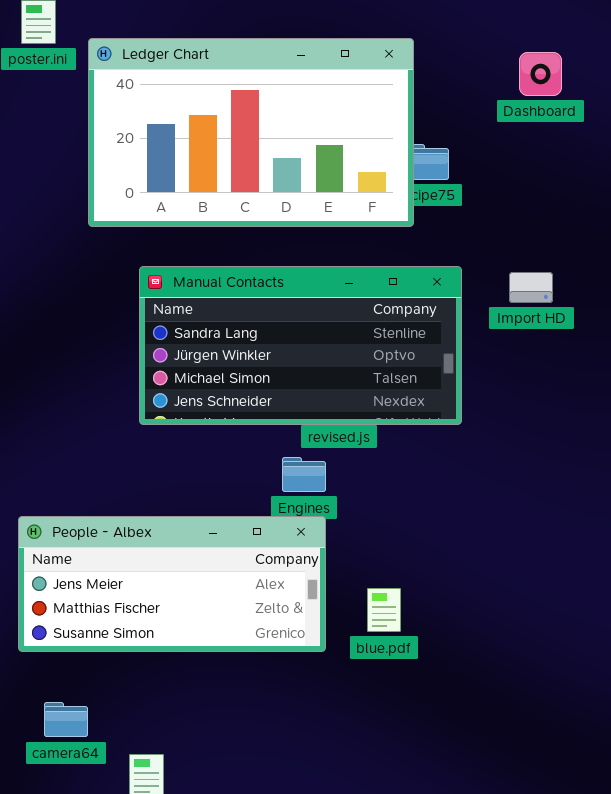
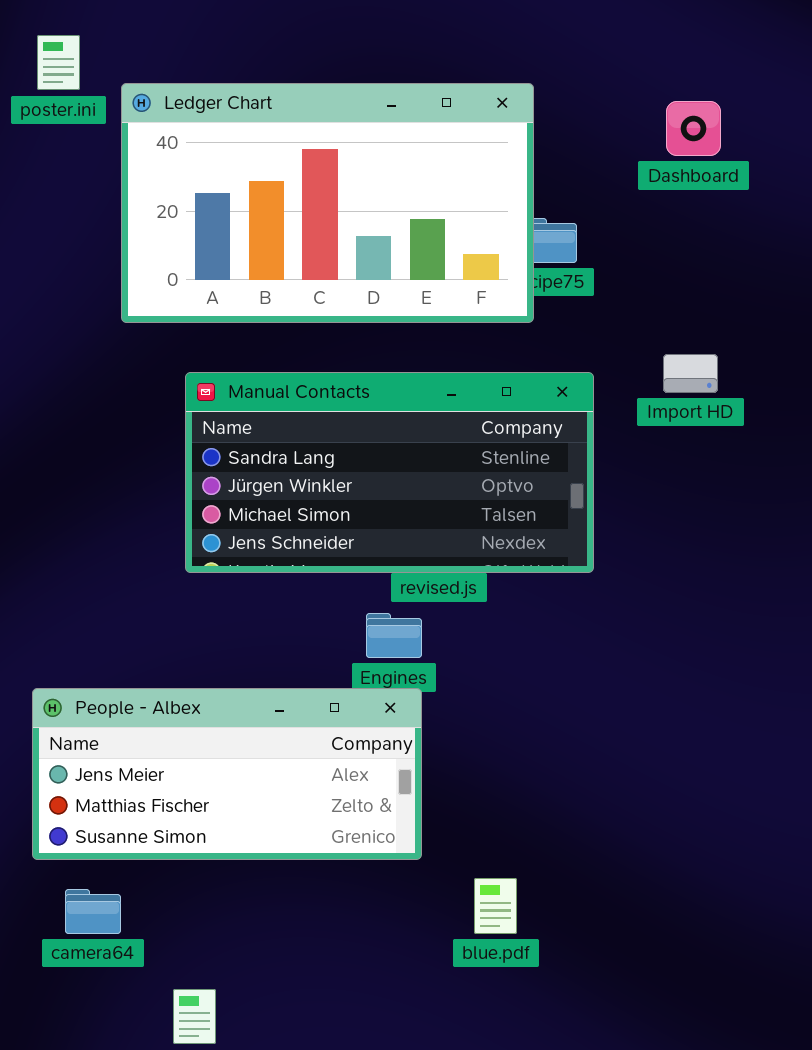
Import HD: [509,272,553,303] -> [663,354,718,393], moved
blue.pdf: [367,588,401,632] -> [474,878,517,934], moved
camera64: [44,702,88,737] -> [65,889,121,934], moved

